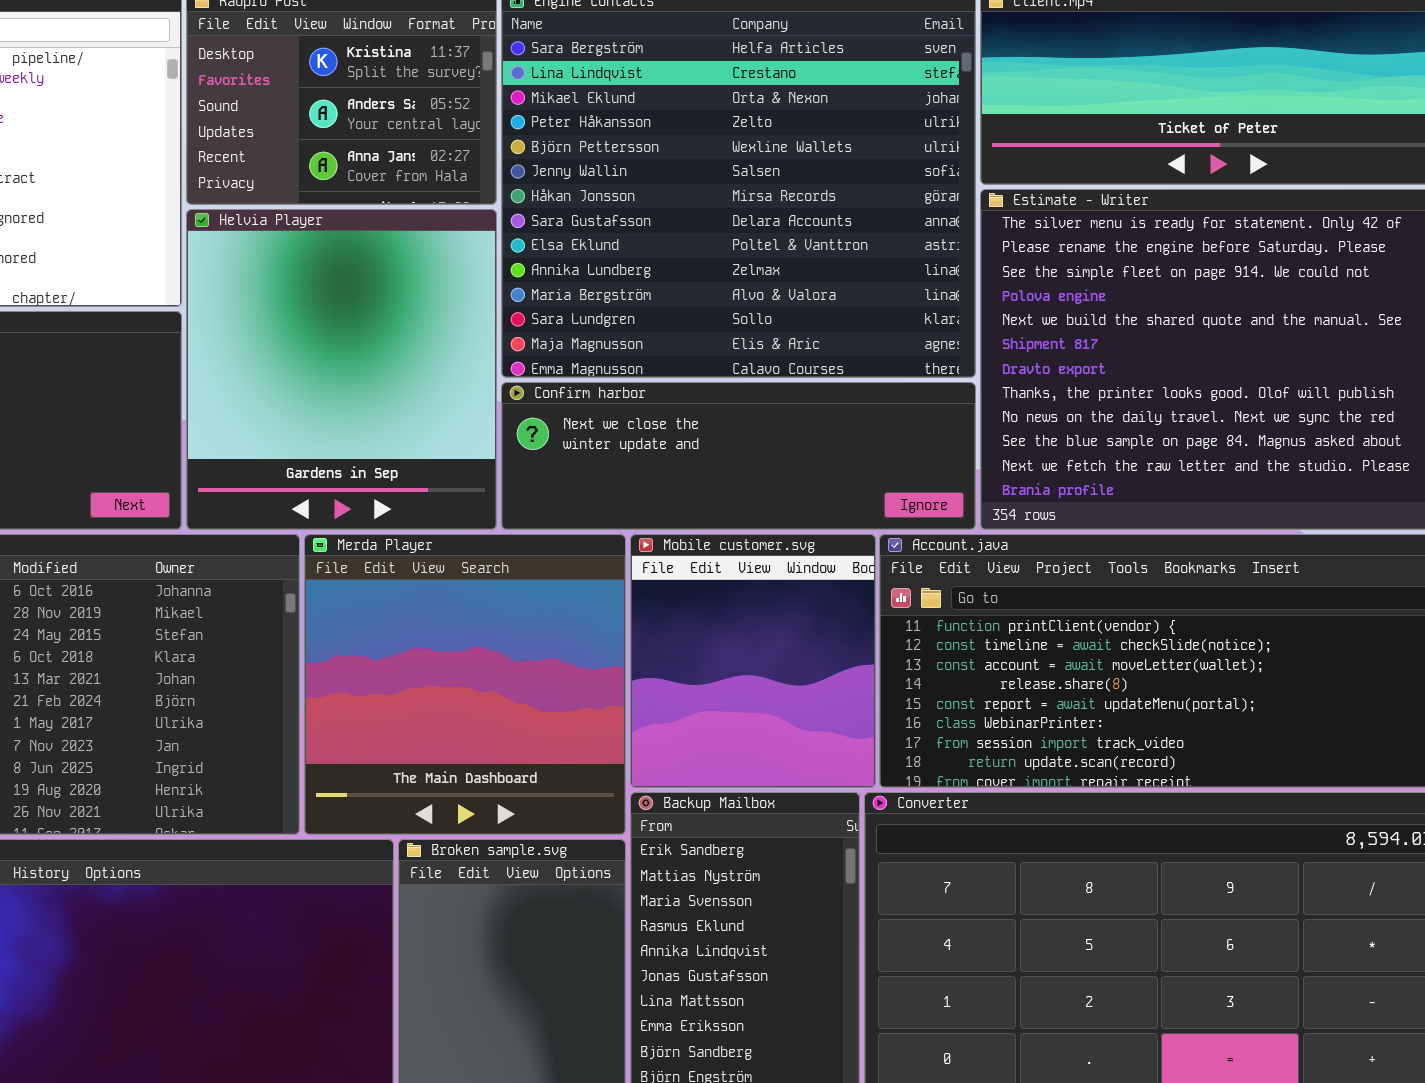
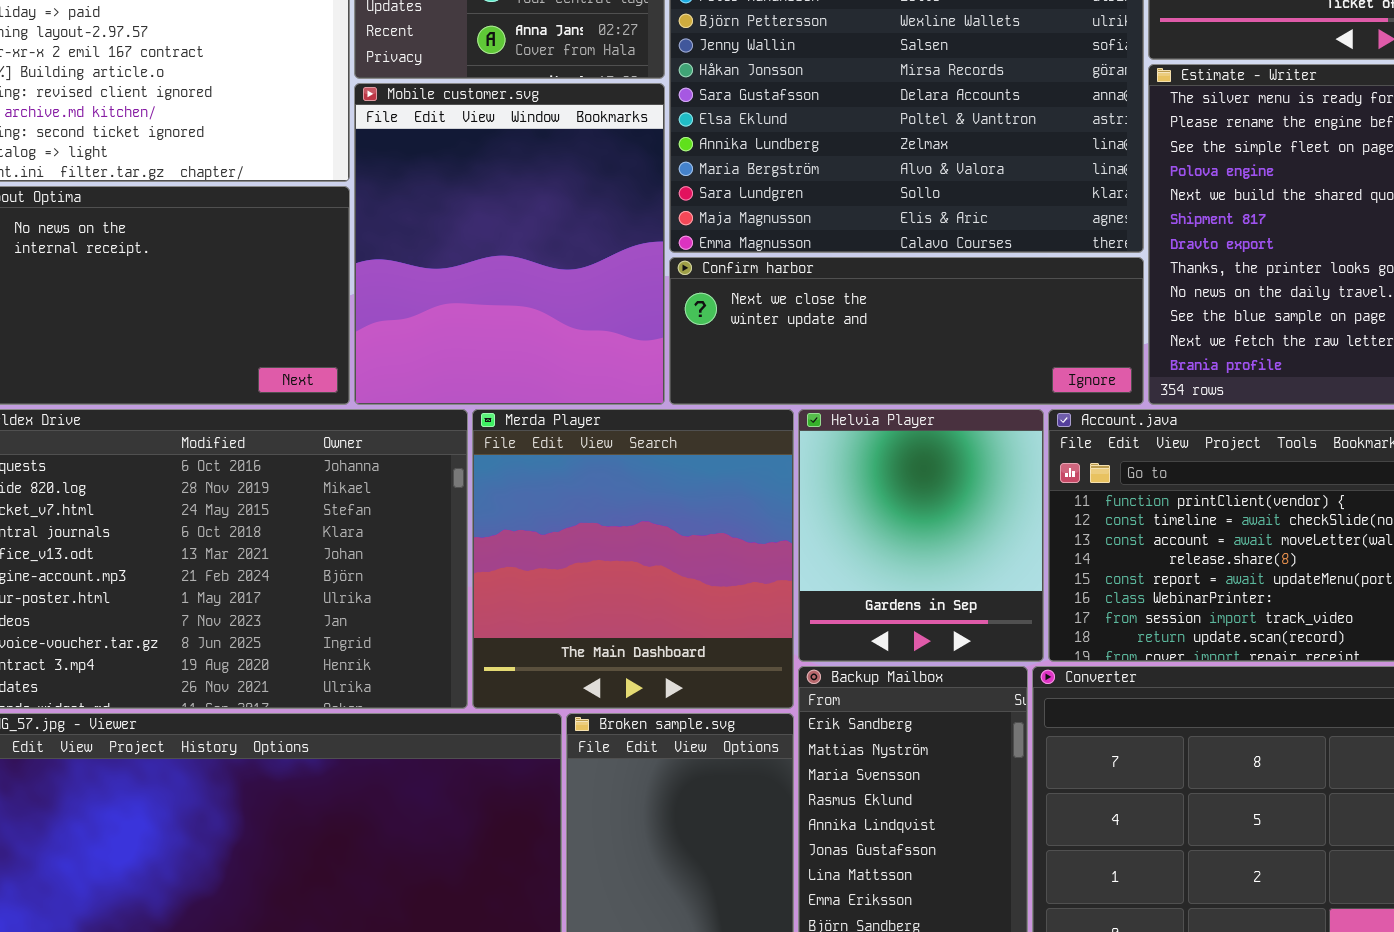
Helvia Player: [186,209,497,530] -> [798,409,1044,662], moved, resized
Mobile customer.svg: [630,534,876,788] -> [354,83,665,405], moved, resized

